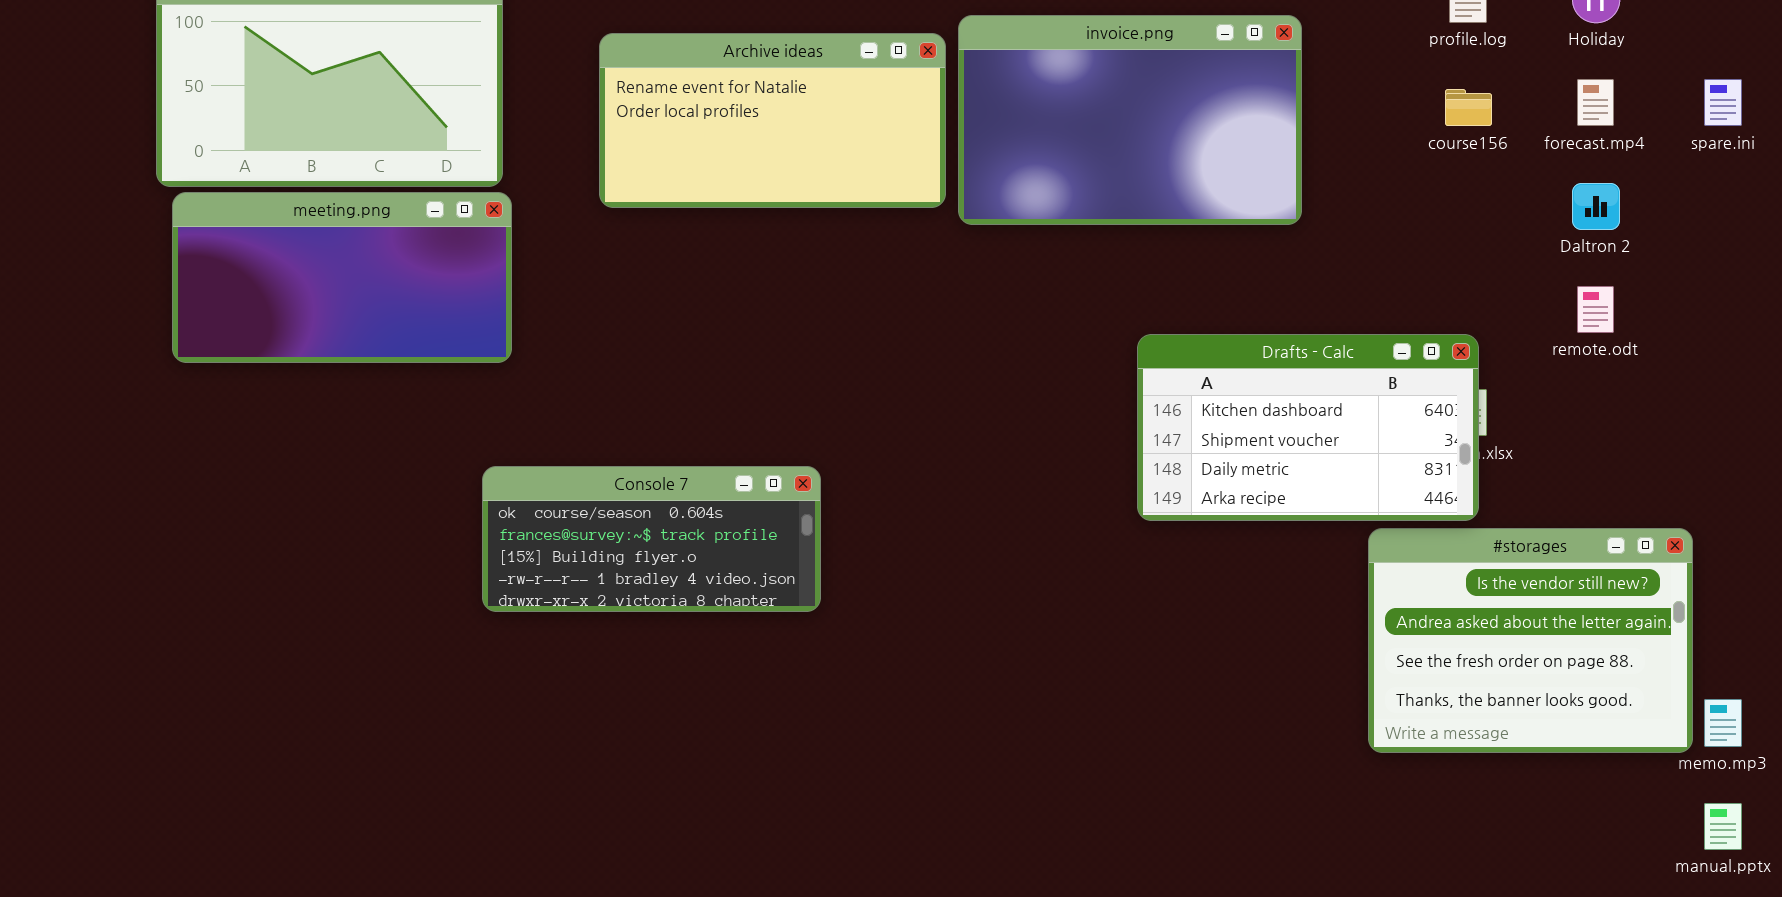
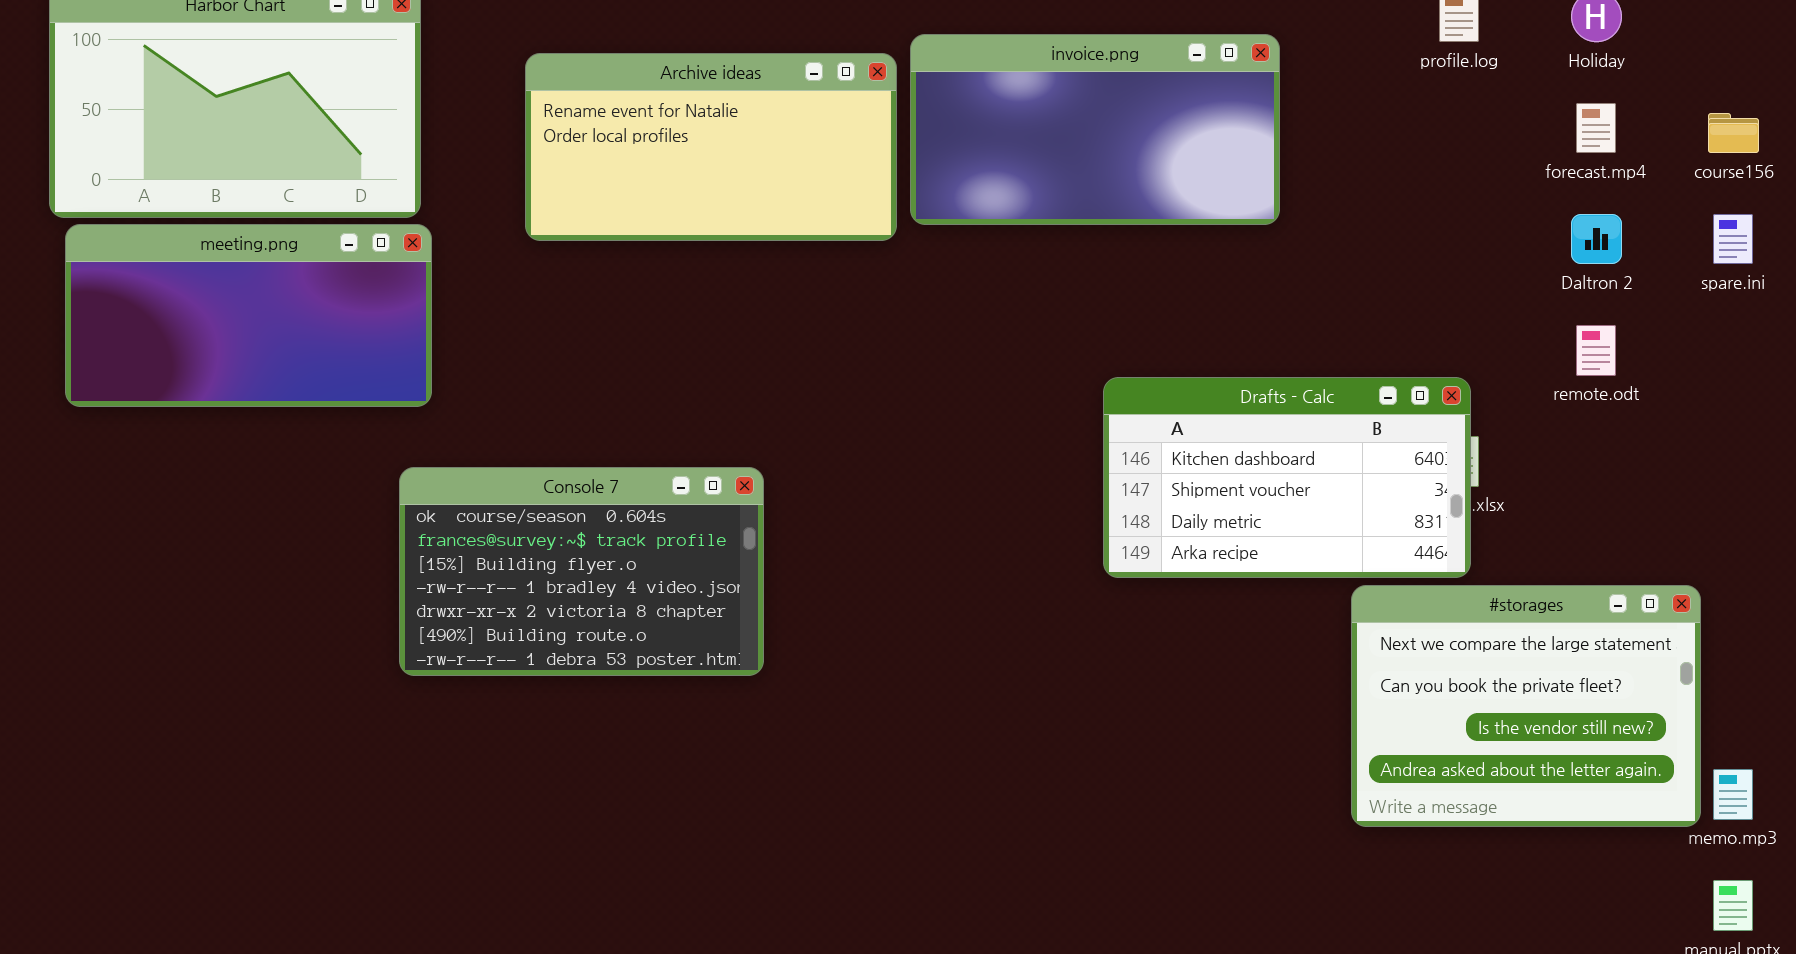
invoice.png: [958,15,1302,225] -> [910,34,1280,225], resized
spare.ini: [1704,79,1742,126] -> [1713,214,1753,264], moved
course156: [1445,89,1492,126] -> [1708,113,1759,153], moved
Console 7: [482,466,821,612] -> [399,467,764,676], resized
#storages: [1368,528,1693,753] -> [1351,585,1701,827], scrolled up 2 rows

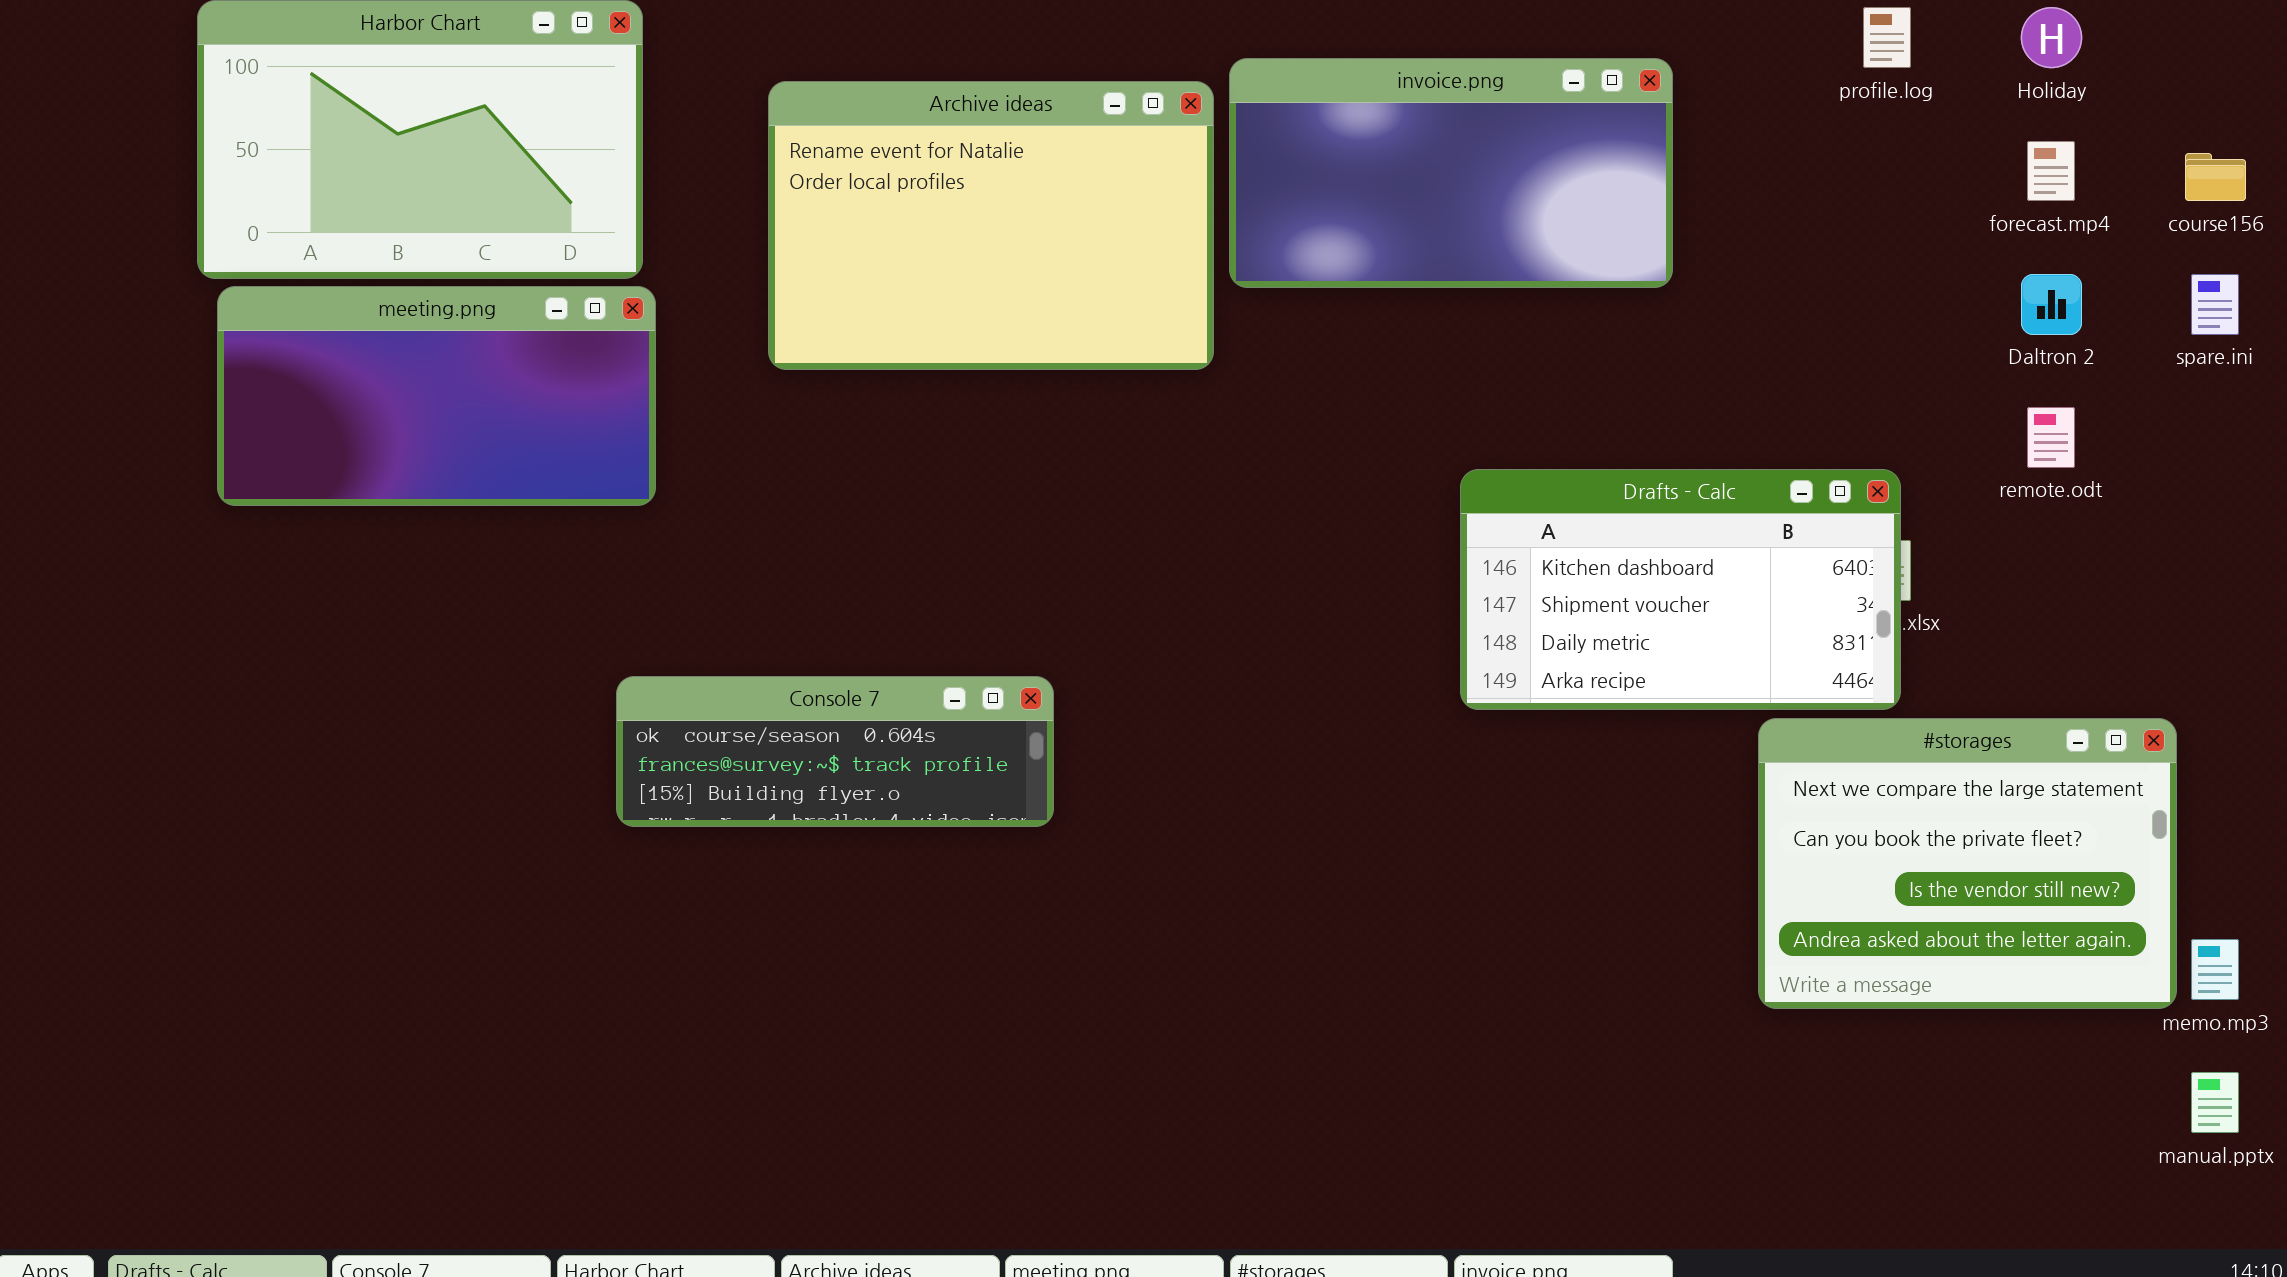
Archive ideas: [525,53,897,241] -> [768,81,1214,370], resized
Console 7: [399,467,764,676] -> [616,676,1054,827], resized

